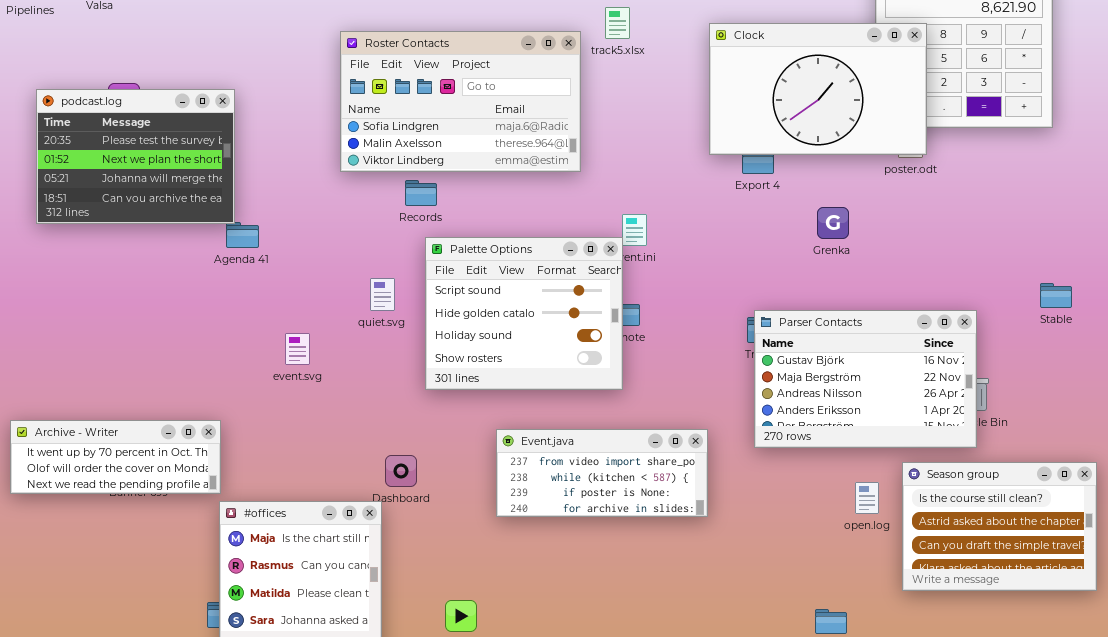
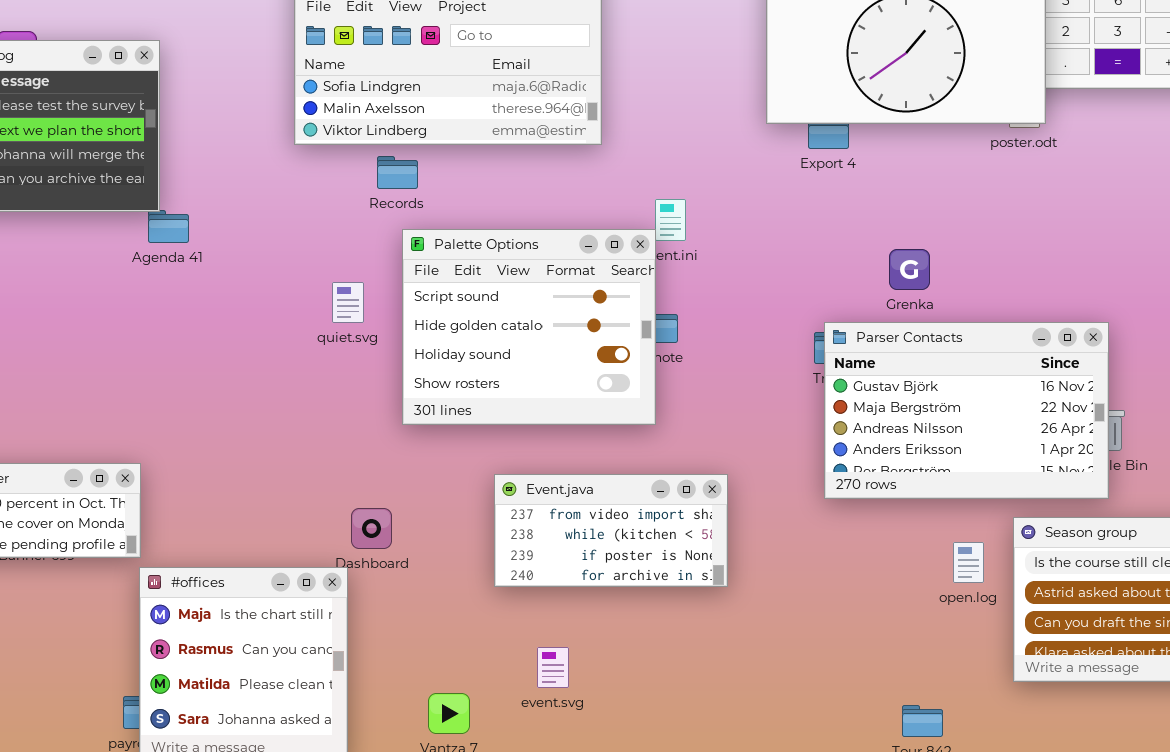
Grenka: [817,207,849,239] -> [889,249,930,290], moved
event.svg: [285,333,310,365] -> [537,647,569,688], moved
Event.java: [496,429,708,517] -> [494,474,728,587], resized

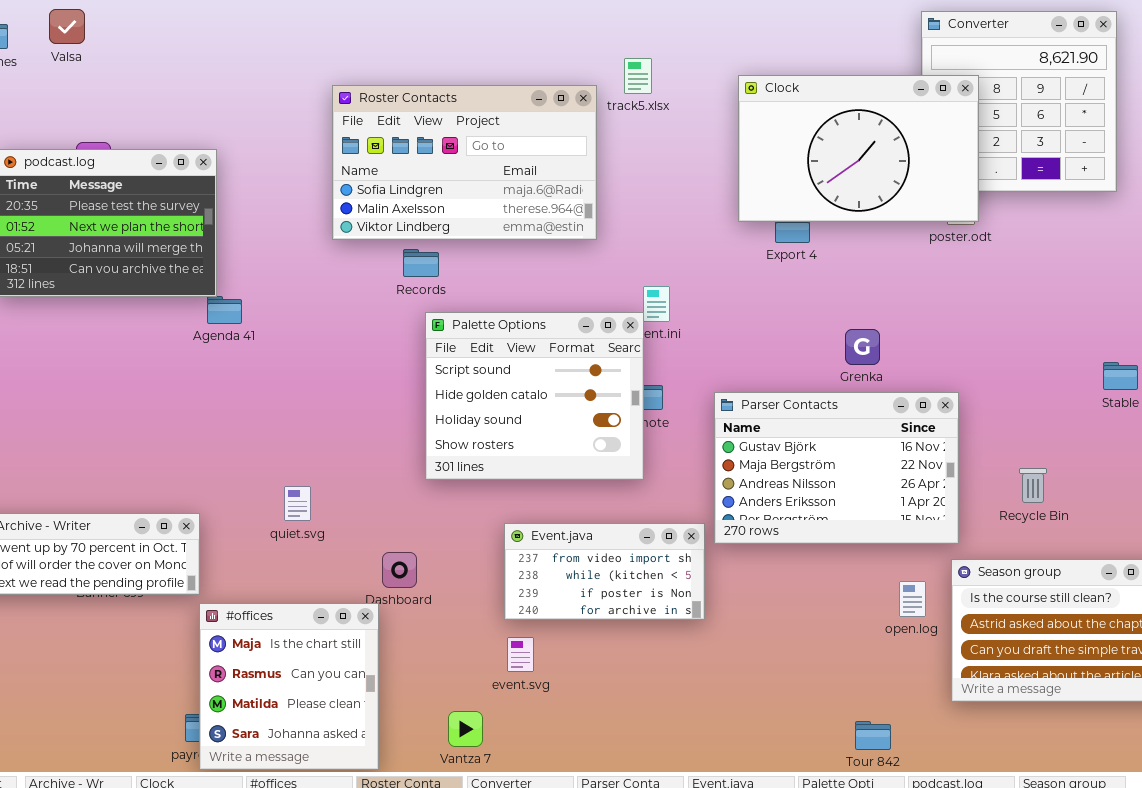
quiet.svg: [332,282,364,323] -> [284,486,311,521], moved
Parser Contacts: [824,322,1109,499] -> [714,392,959,544], moved
event.svg: [537,647,569,688] -> [507,637,534,672], moved

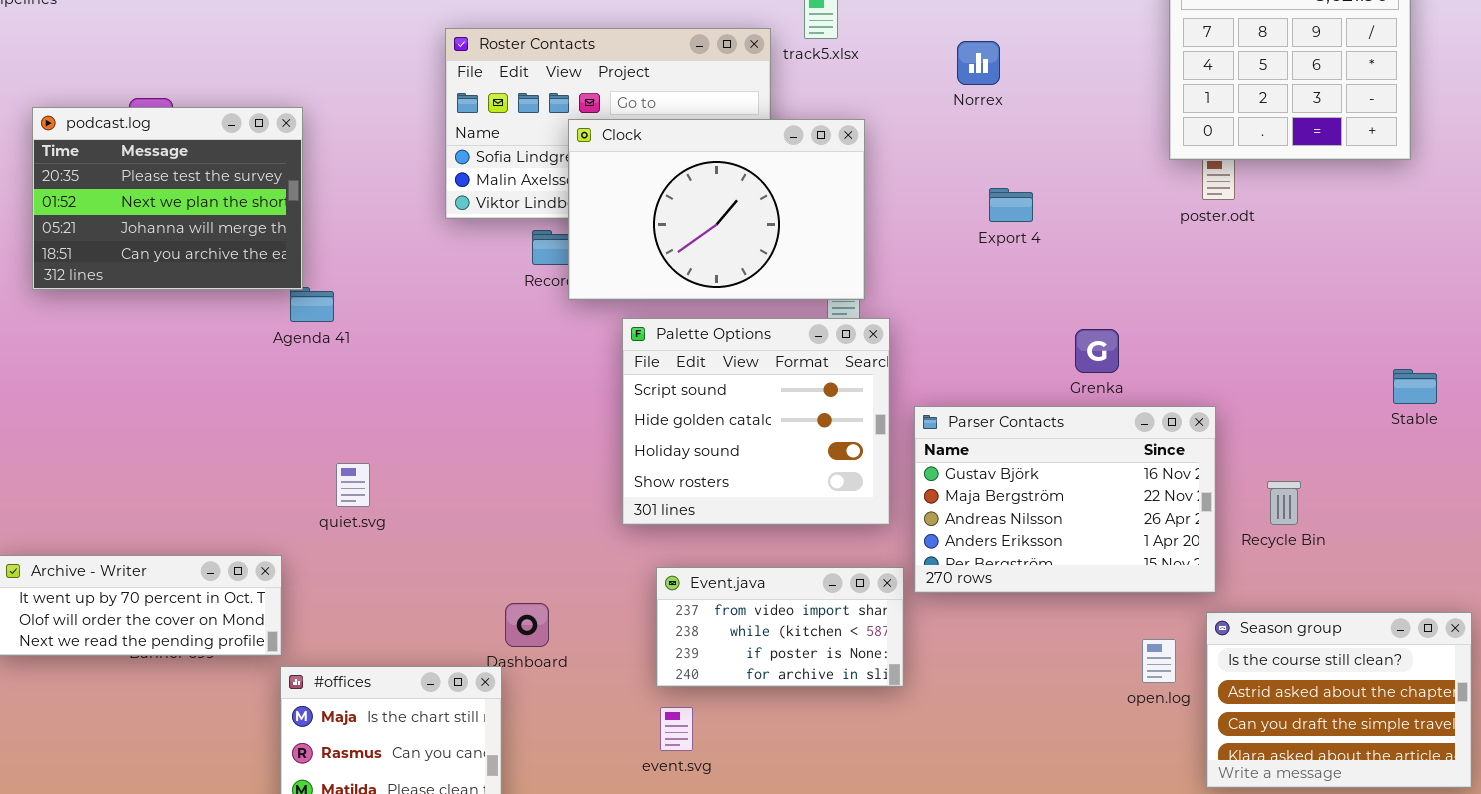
Clock: [738,75,979,222] -> [568,119,865,300], moved
Palette Options: [425,312,644,480] -> [622,318,890,525], moved
Recycle Bin: [1019,468,1047,503] -> [1267,481,1301,525], moved
quiet.svg: [284,486,311,521] -> [336,463,370,507], moved

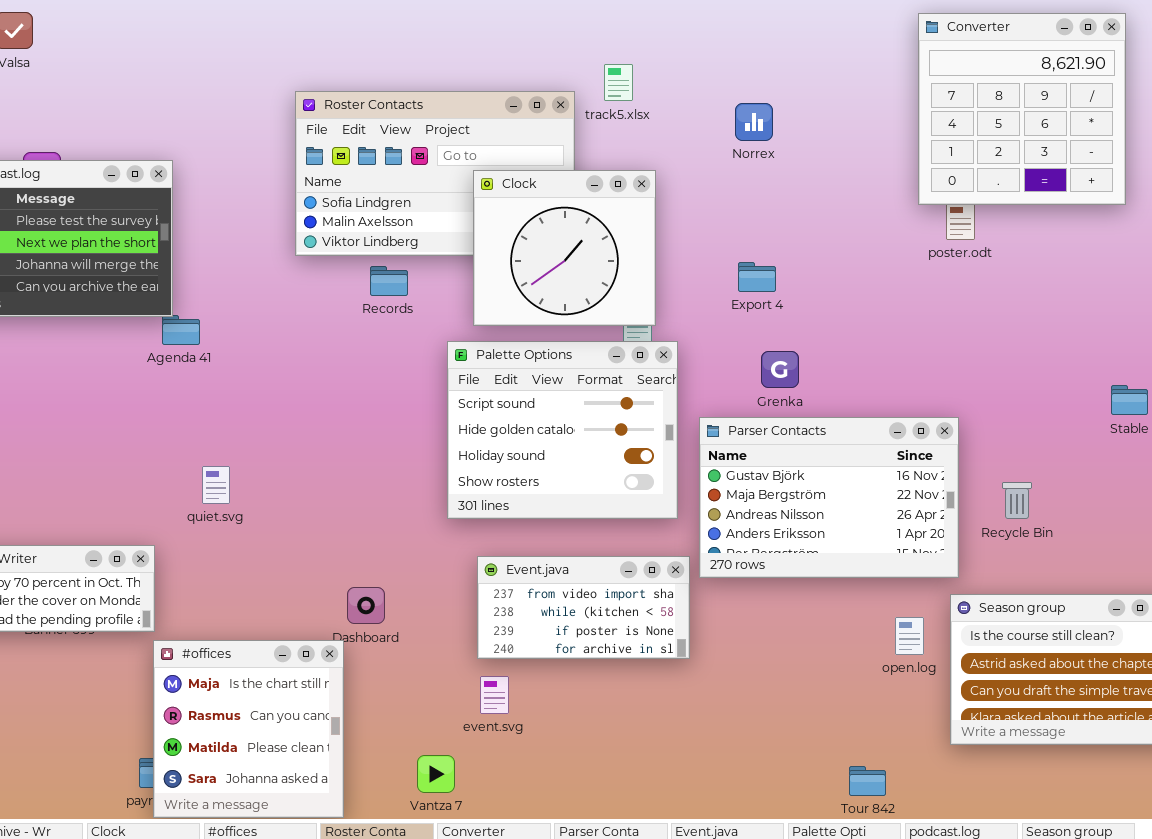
Clock: [568,119,865,300] -> [473,170,656,326], resized
Export 4: [989,188,1033,222] -> [738,262,776,292], moved
Grenka: [1075,329,1119,373] -> [761,351,799,388], moved

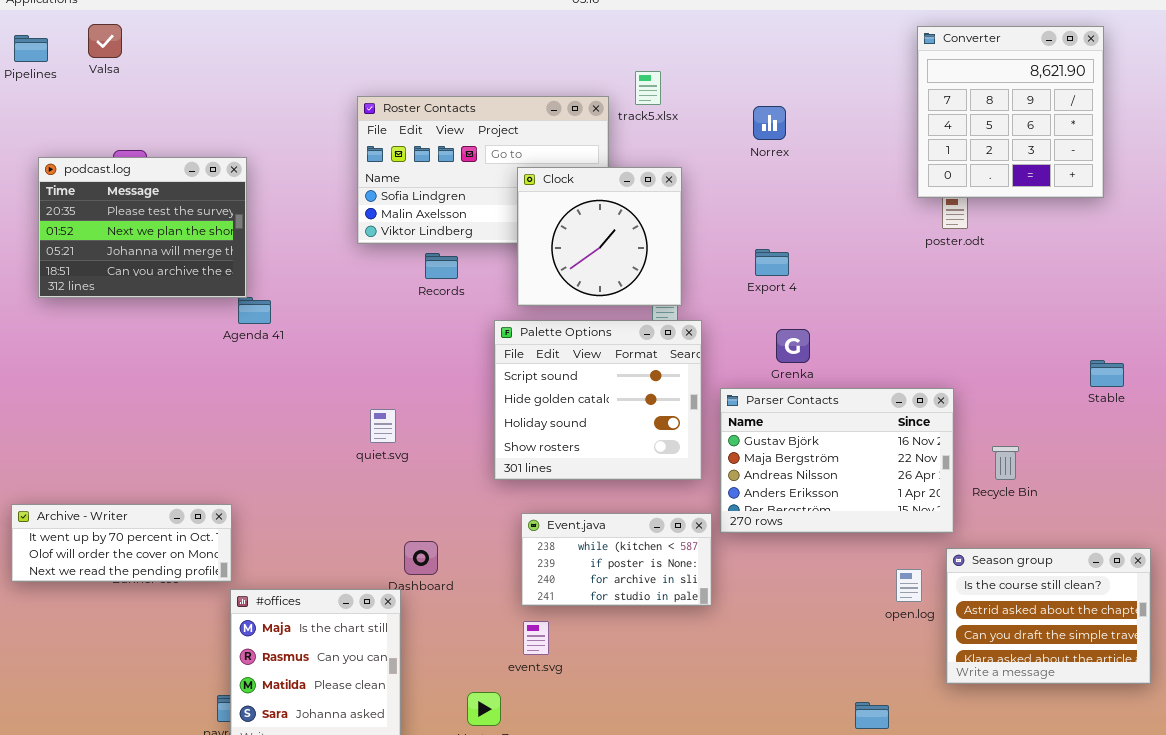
quiet.svg: [202,466,230,504] -> [370,409,396,443], moved
Event.java: [477,556,690,659] -> [521,513,712,606], scrolled down 1 row

